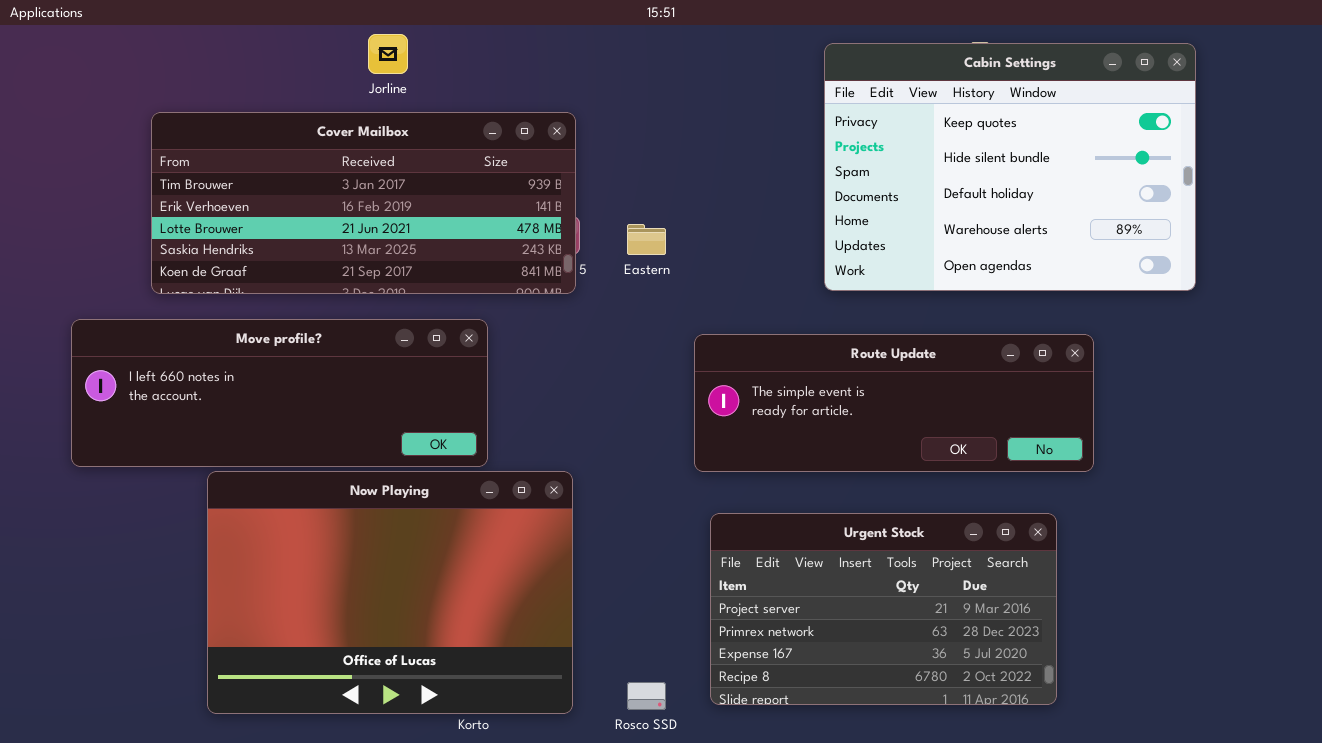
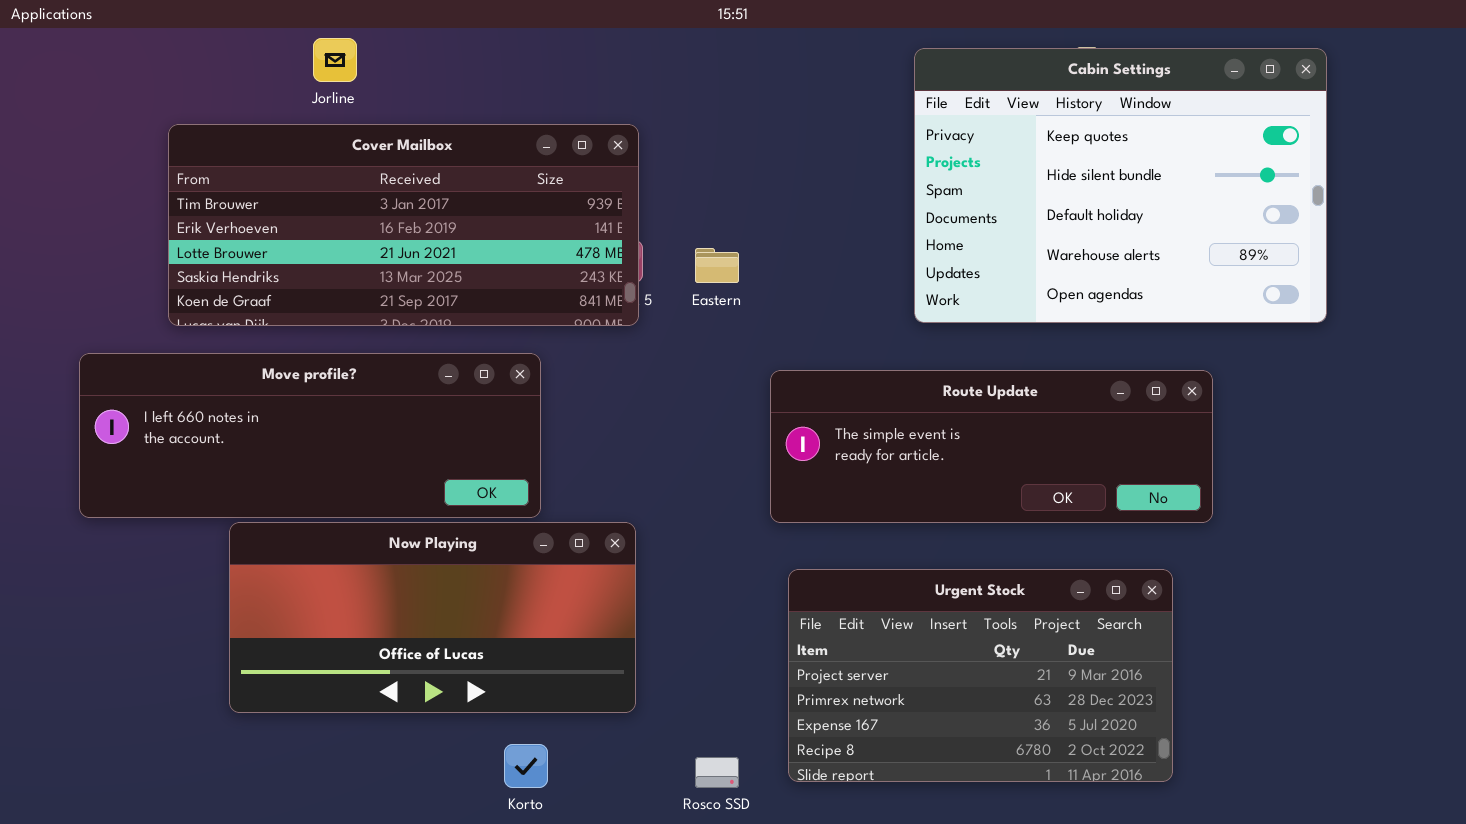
Jorline: [368,34,408,74] -> [313,38,357,82], moved
Now Playing: [207,471,573,714] -> [229,522,636,713], resized

